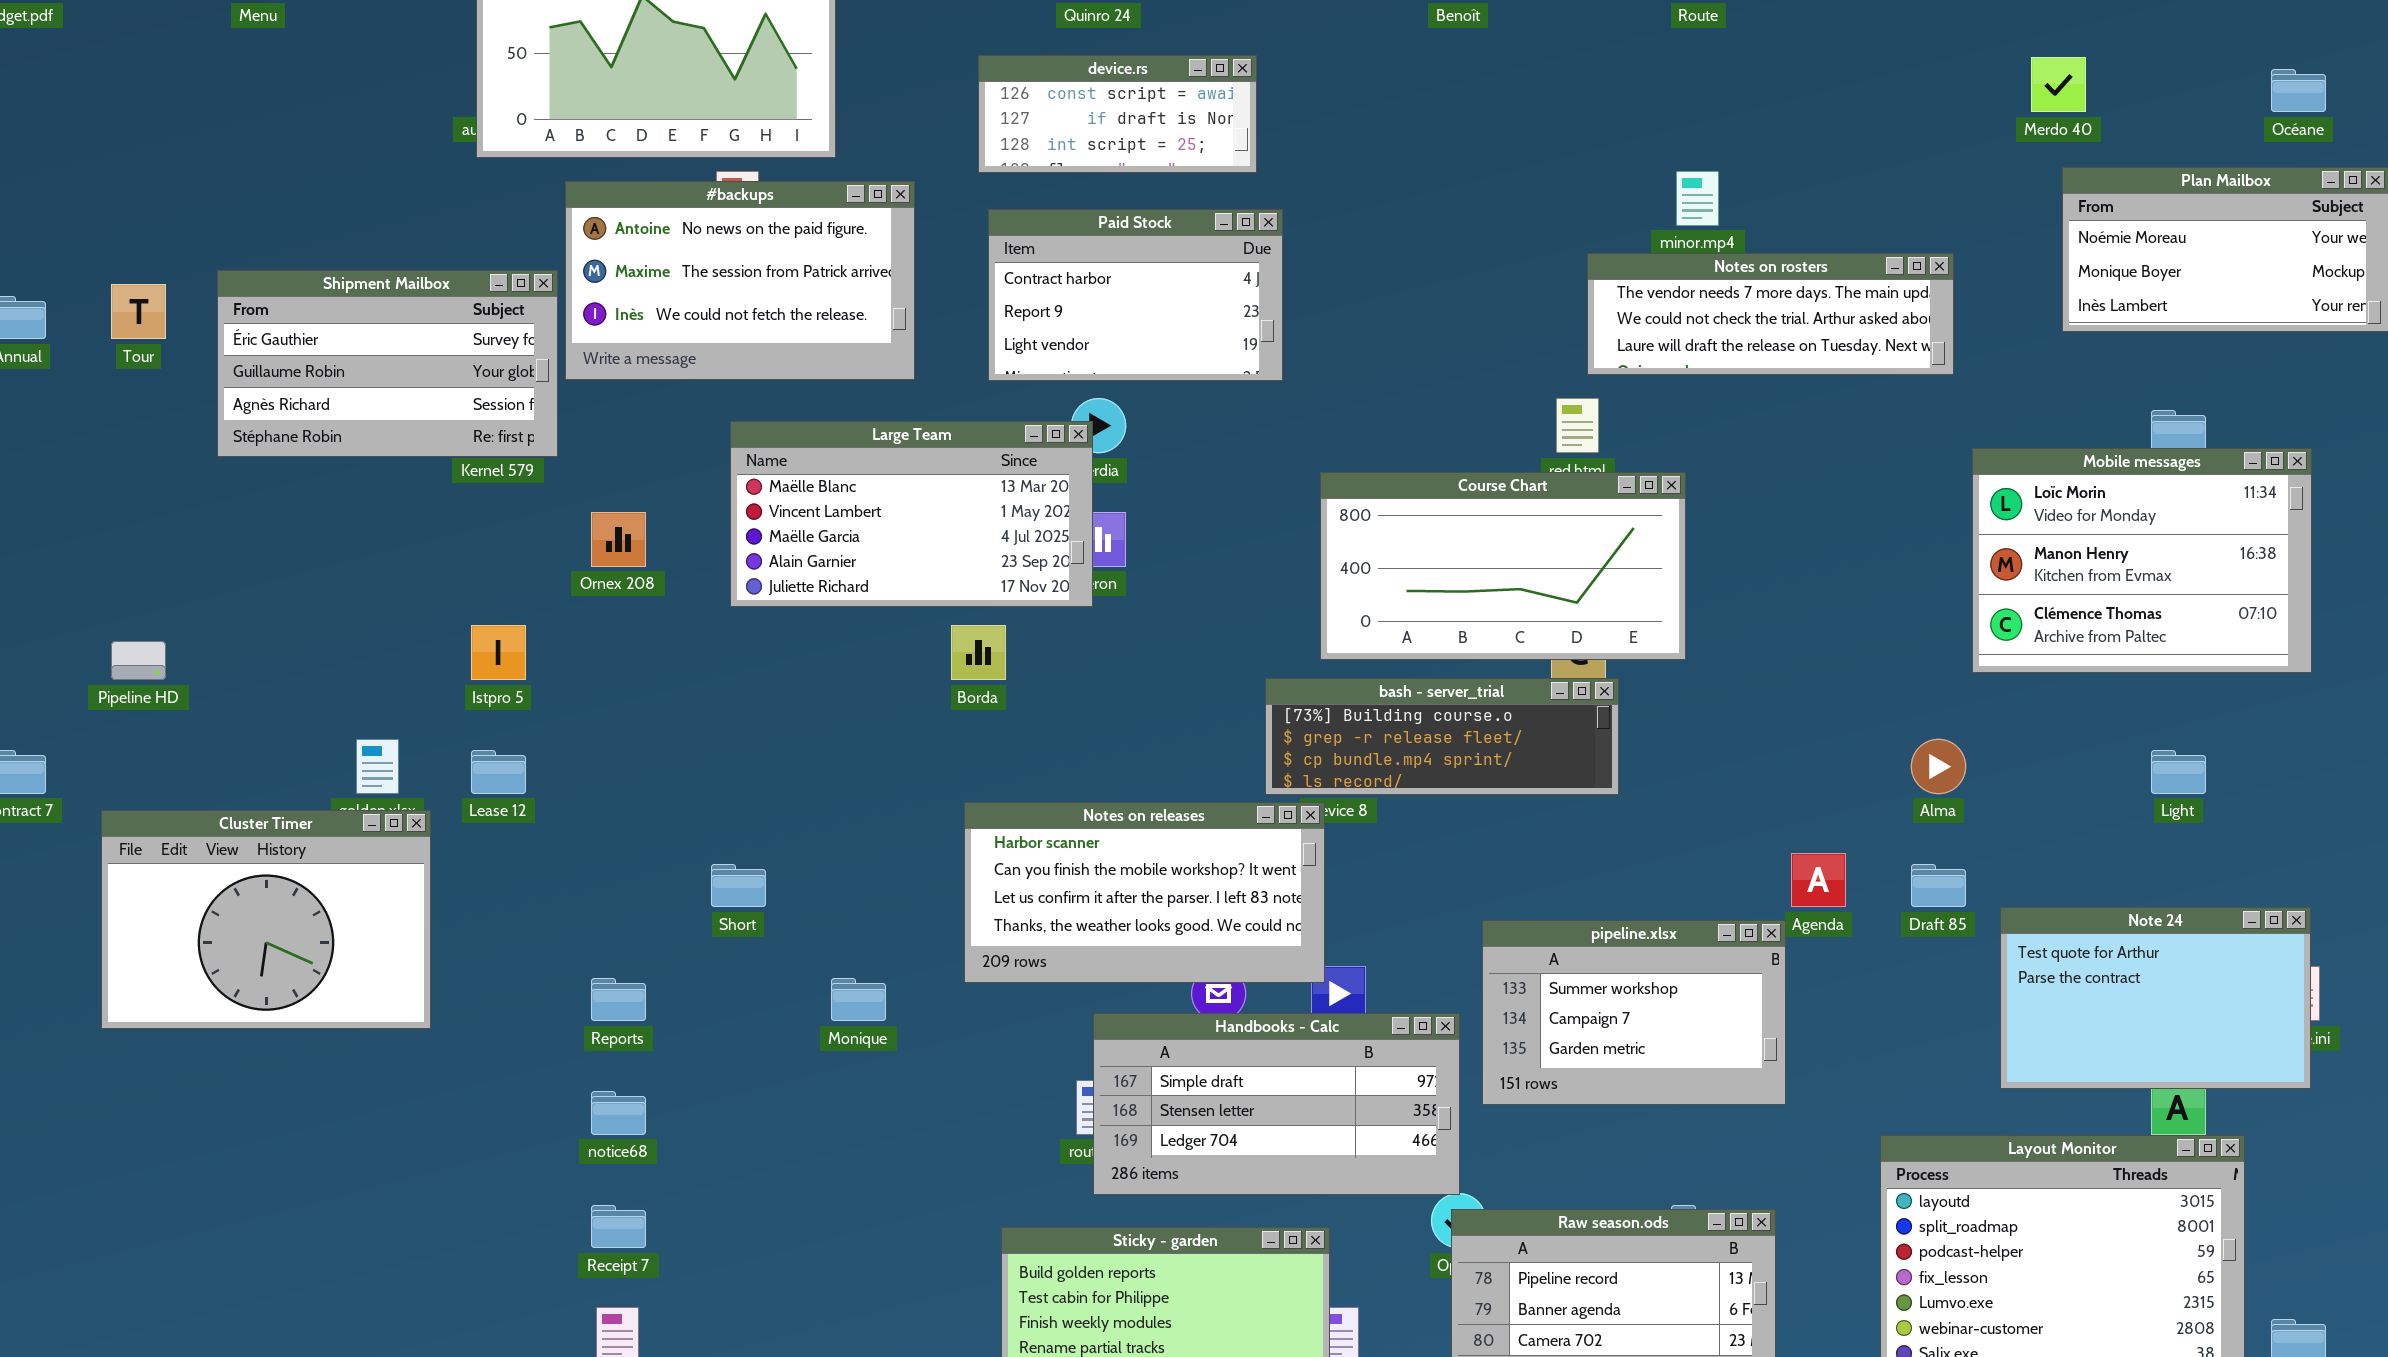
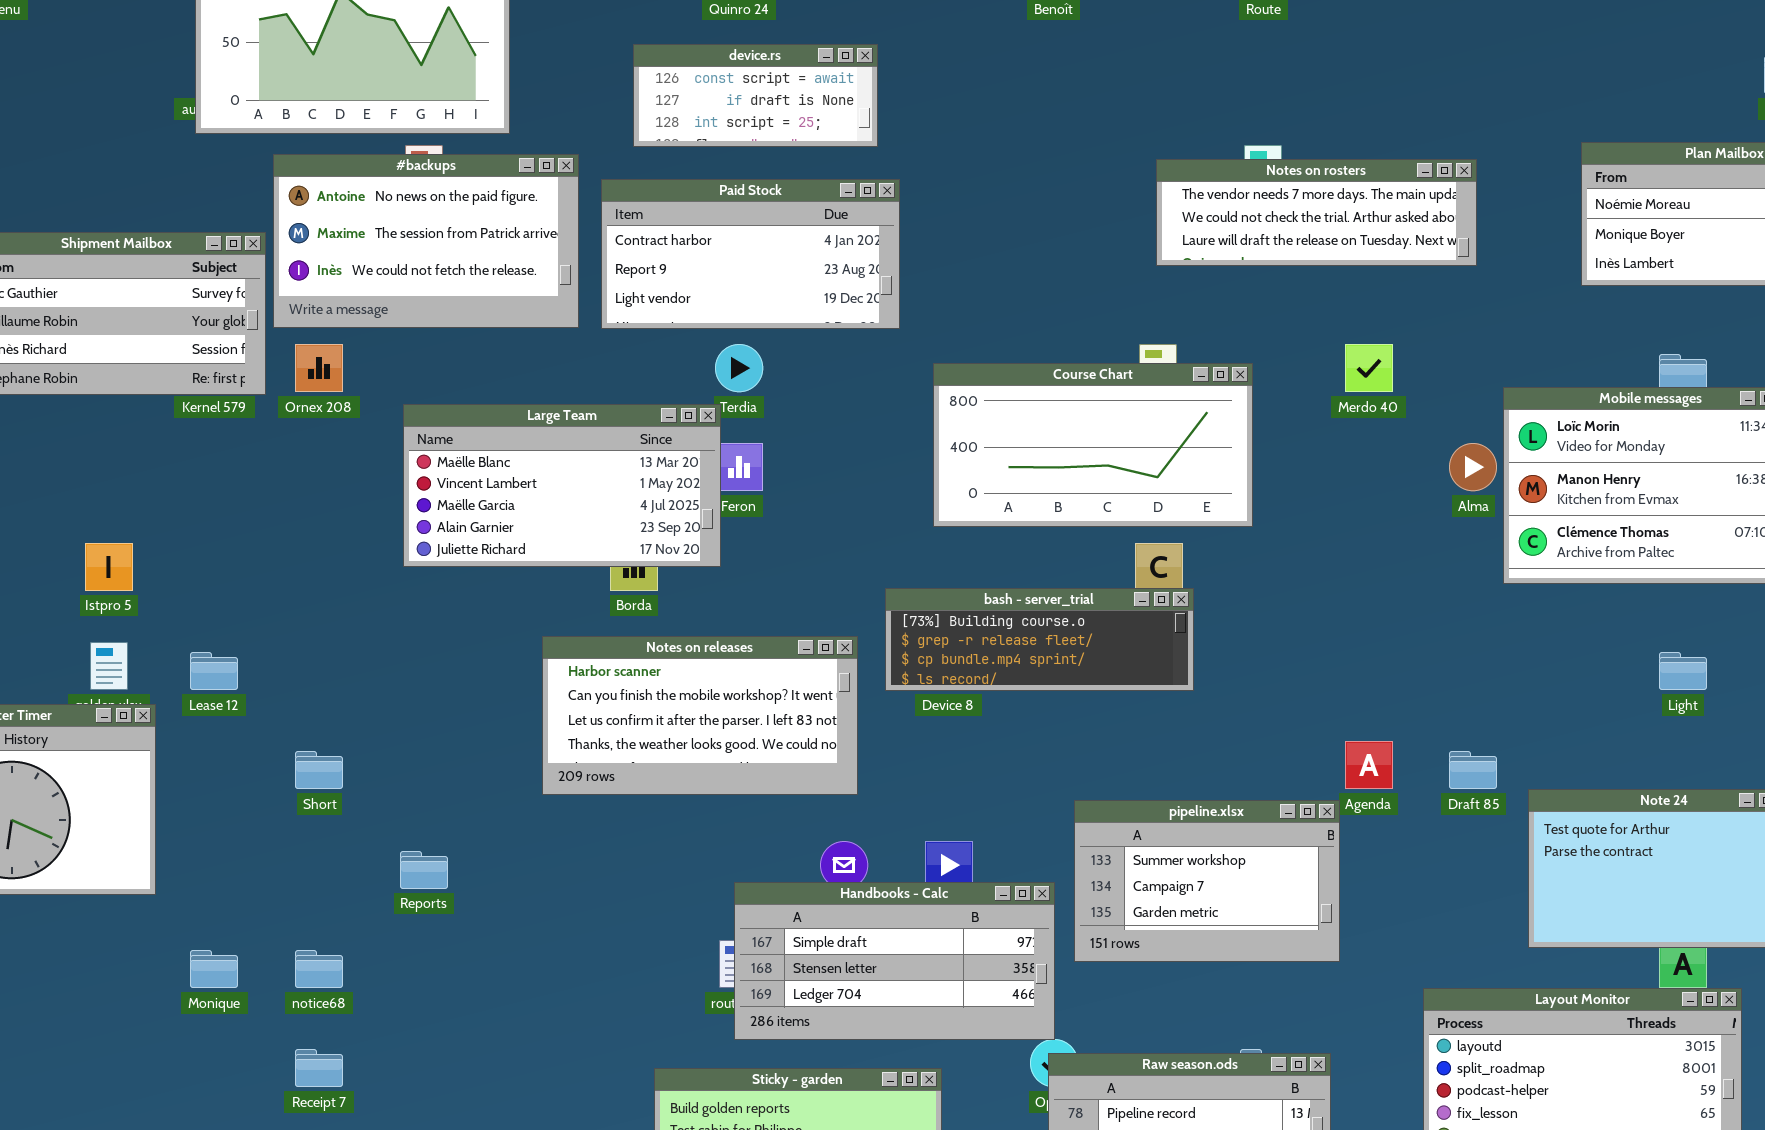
Merdo 40: [2031,57,2086,112] -> [1345,344,1393,392], moved
Paid Stock: [988,209,1283,381] -> [601,179,900,329], resized
Notes on rosters: [1587,253,1954,375] -> [1156,159,1477,266], moved
Large Team: [730,421,1093,607] -> [403,404,721,567], moved
Course Chart: [1320,472,1686,660] -> [933,363,1253,527], moved
Ornex 208: [591,512,646,567] -> [295,344,343,392], moved
Istpro 5: [471,625,526,680] -> [85,543,133,591], moved
Alma: [1911,739,1966,794] -> [1449,443,1497,491], moved
Notes on releases: [964,802,1325,983] -> [542,636,858,795], moved
Short: [711,864,766,907] -> [295,751,343,789], moved
Reports: [591,978,646,1021] -> [400,851,448,889], moved
Monique: [831,978,886,1021] -> [190,950,238,988], moved

